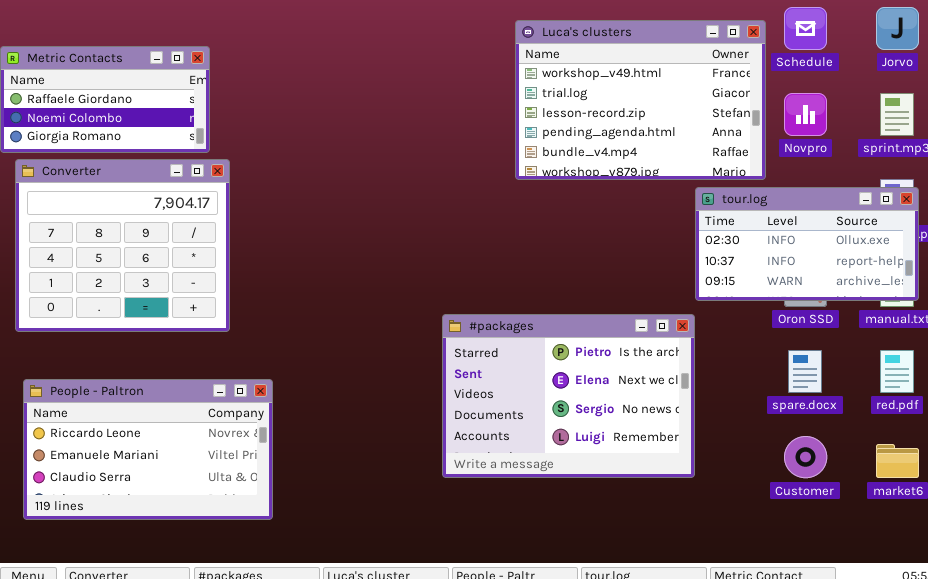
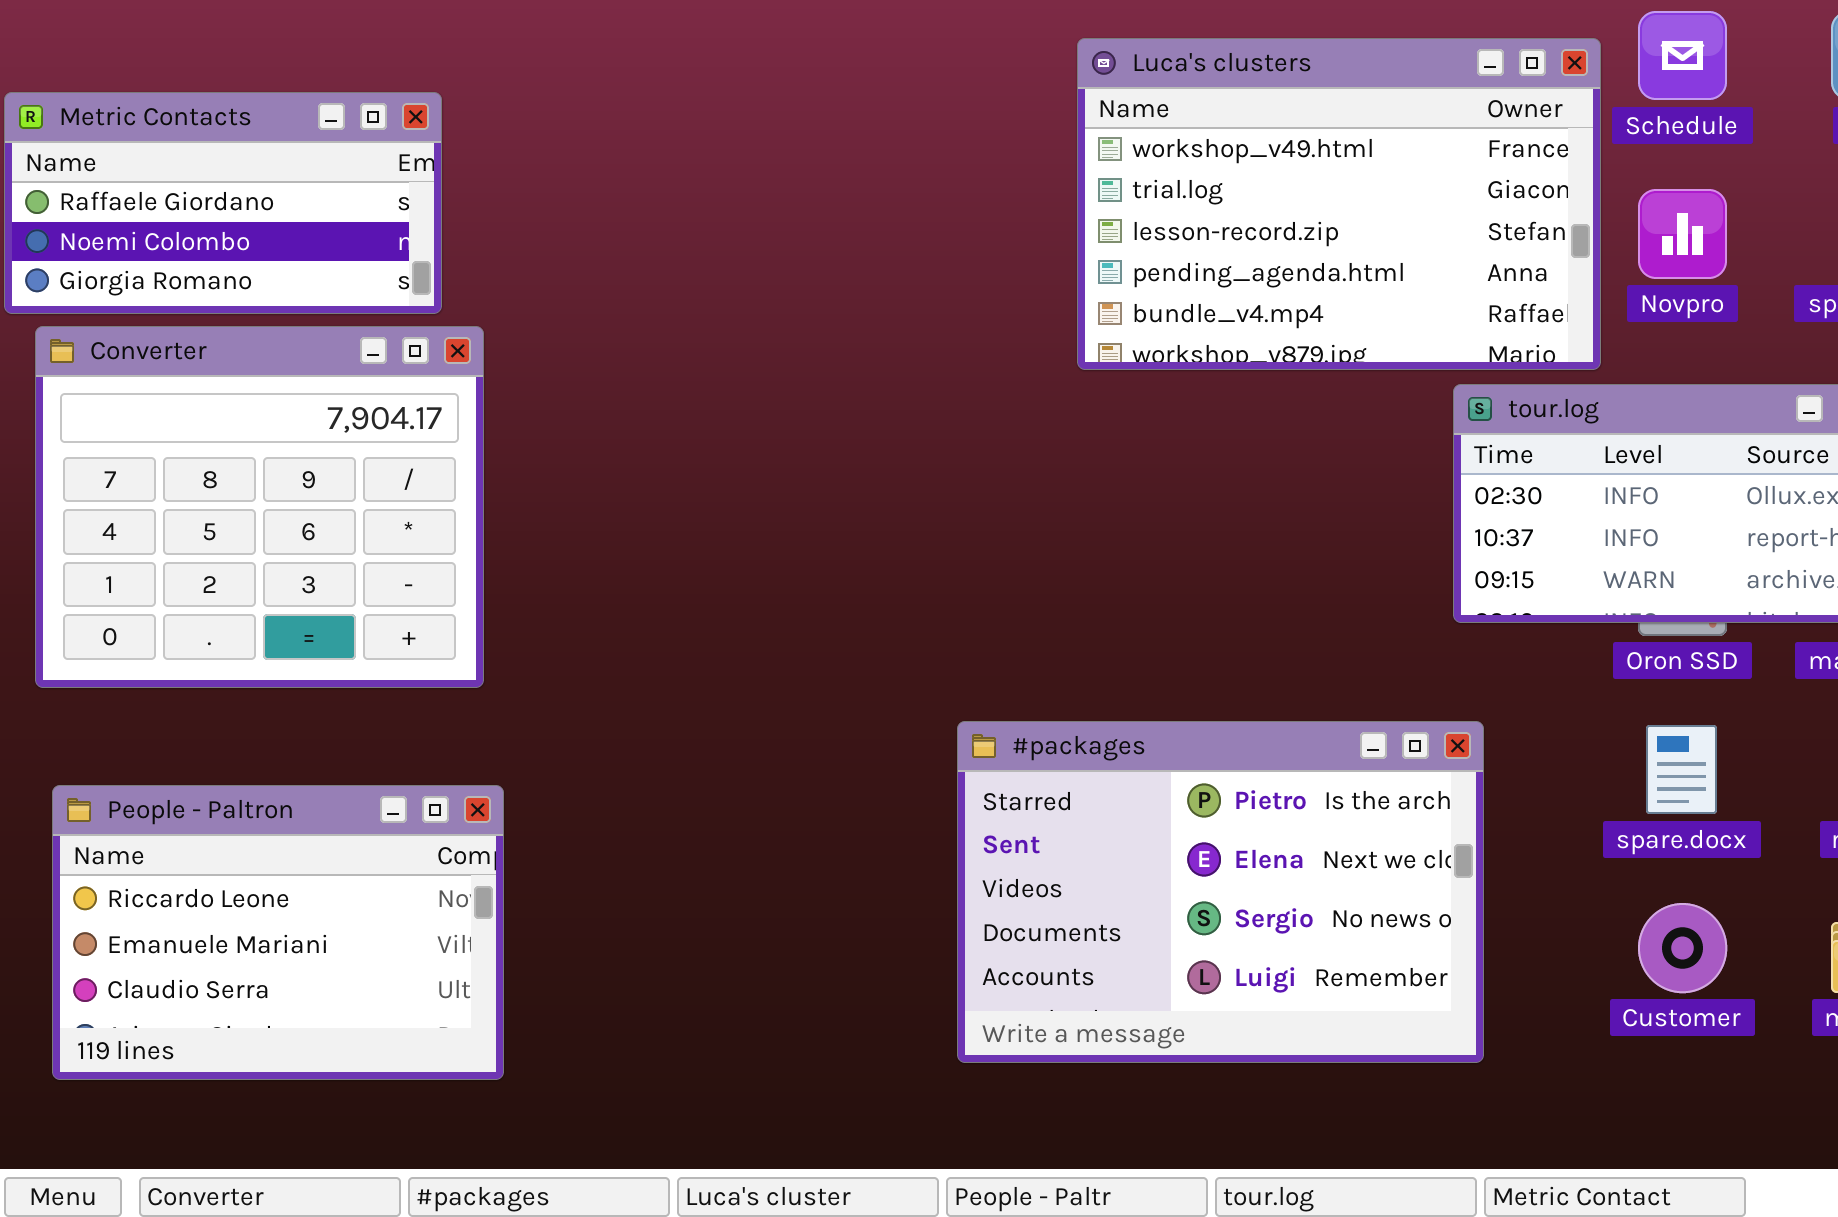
#packages: [442,314,695,478] -> [957,721,1484,1063], moved
People - Paltron: [23,379,273,520] -> [52,785,504,1080], resized

